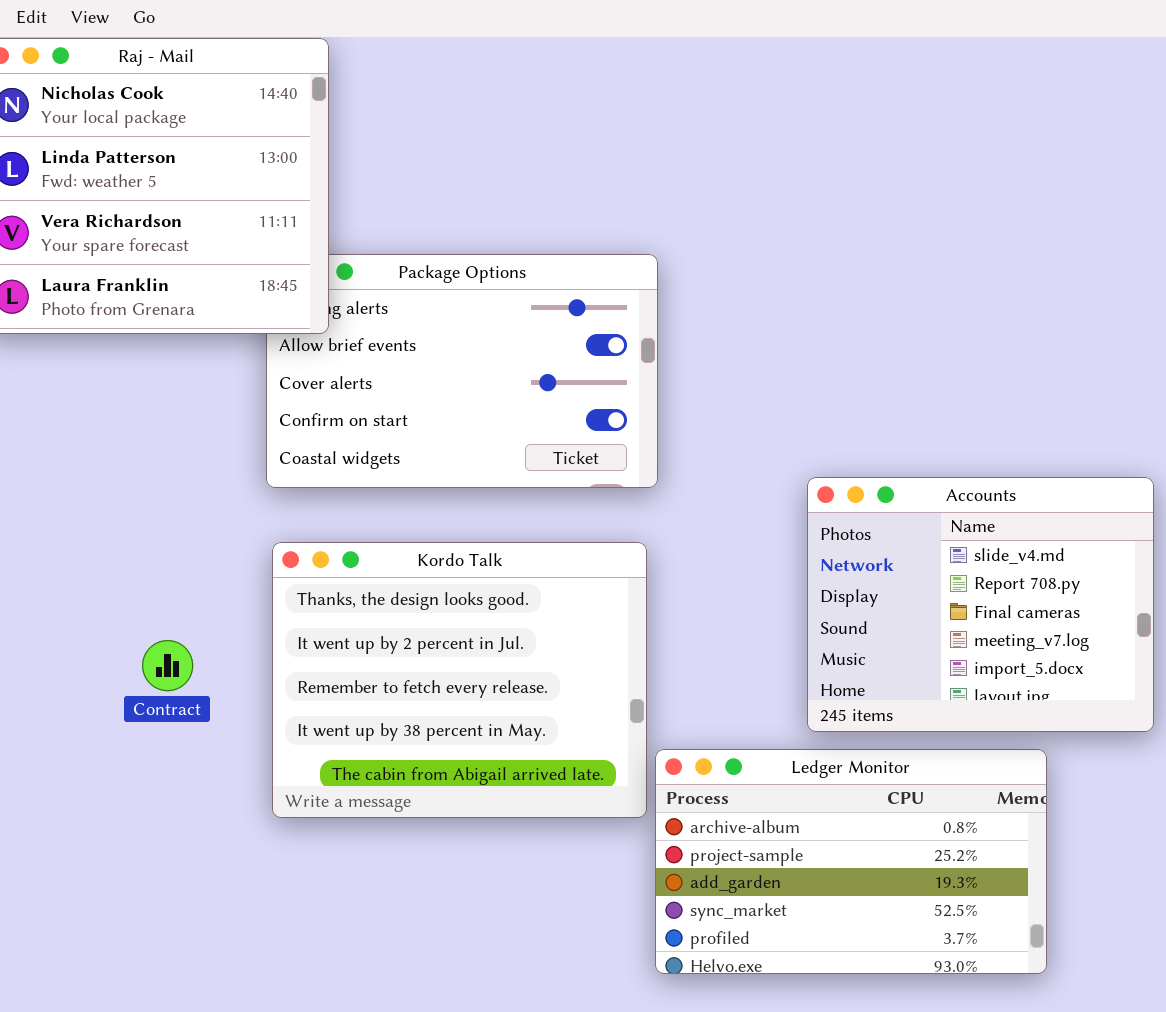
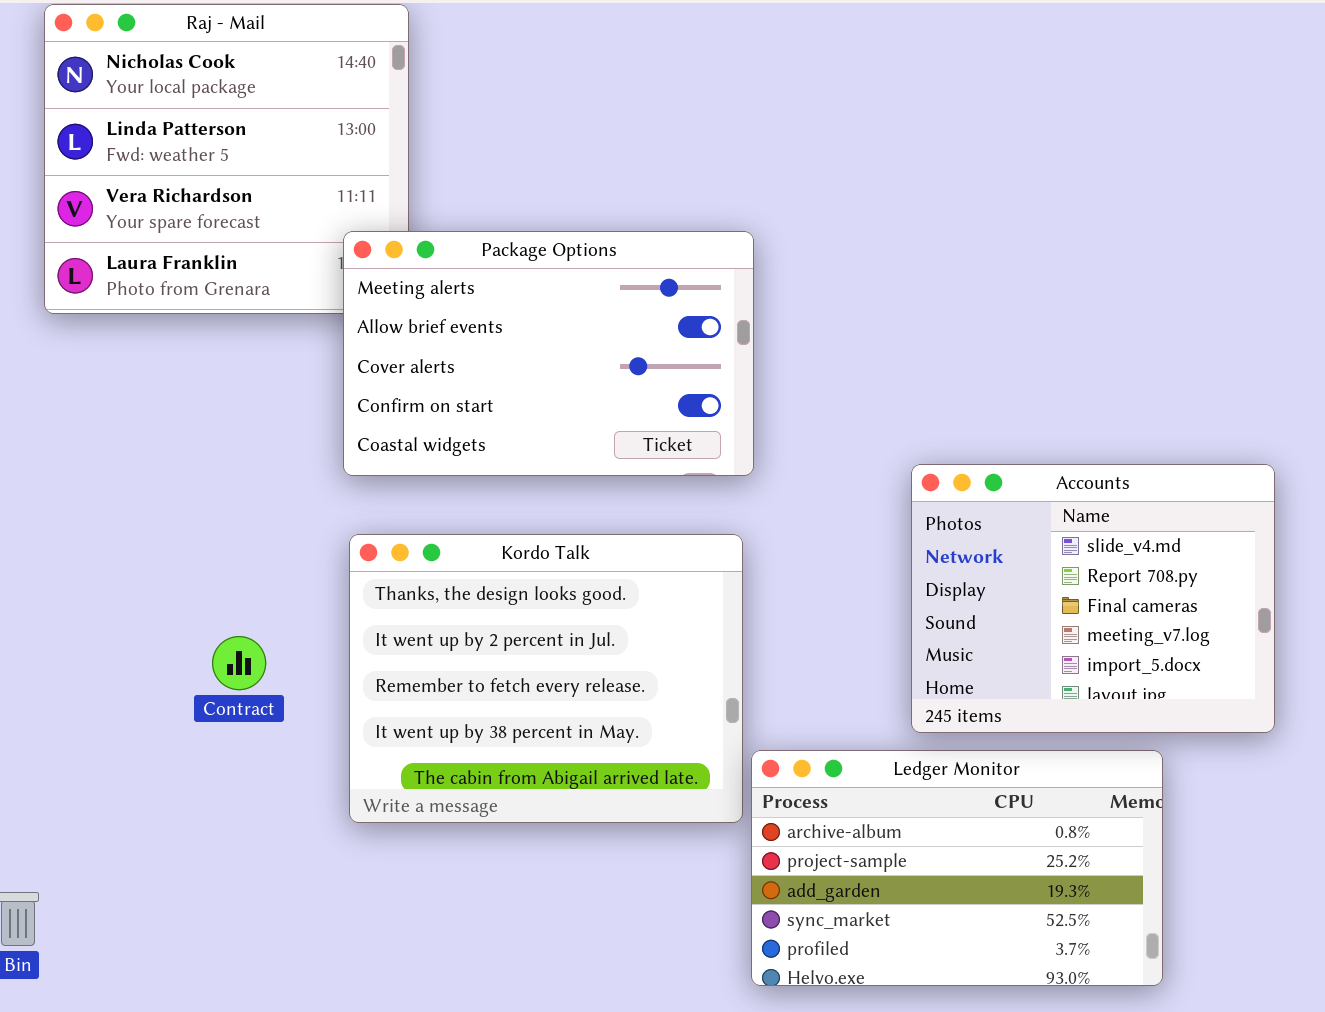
Package Options: [266,254,658,488] -> [343,231,754,476], raised

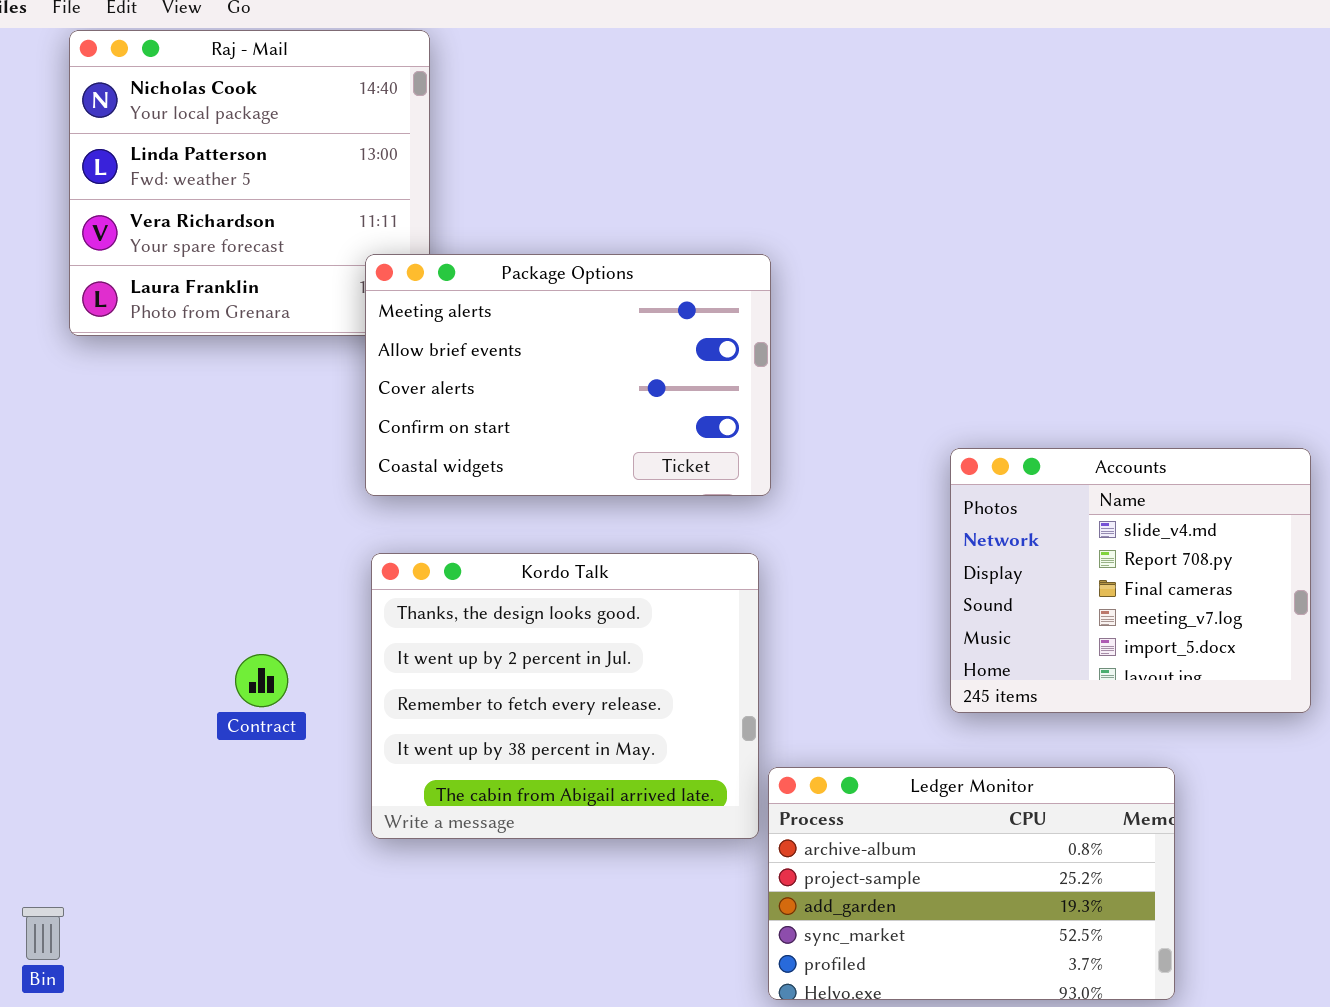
Accounts: [911,464,1275,733] -> [950,448,1311,713], moved

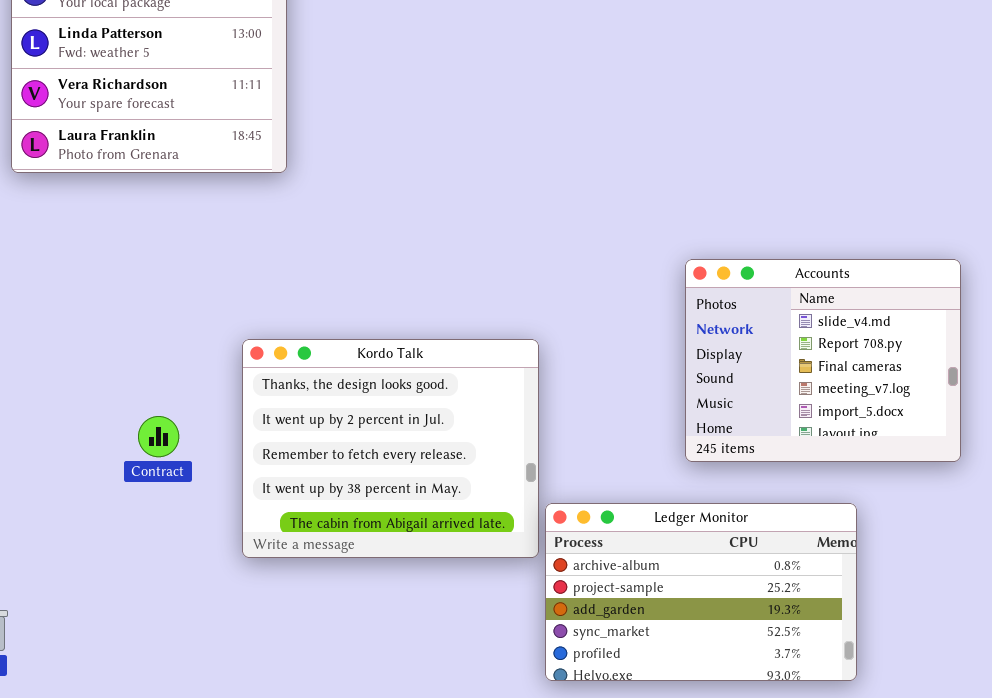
Package Options: [365,254,771,496] -> none, closed

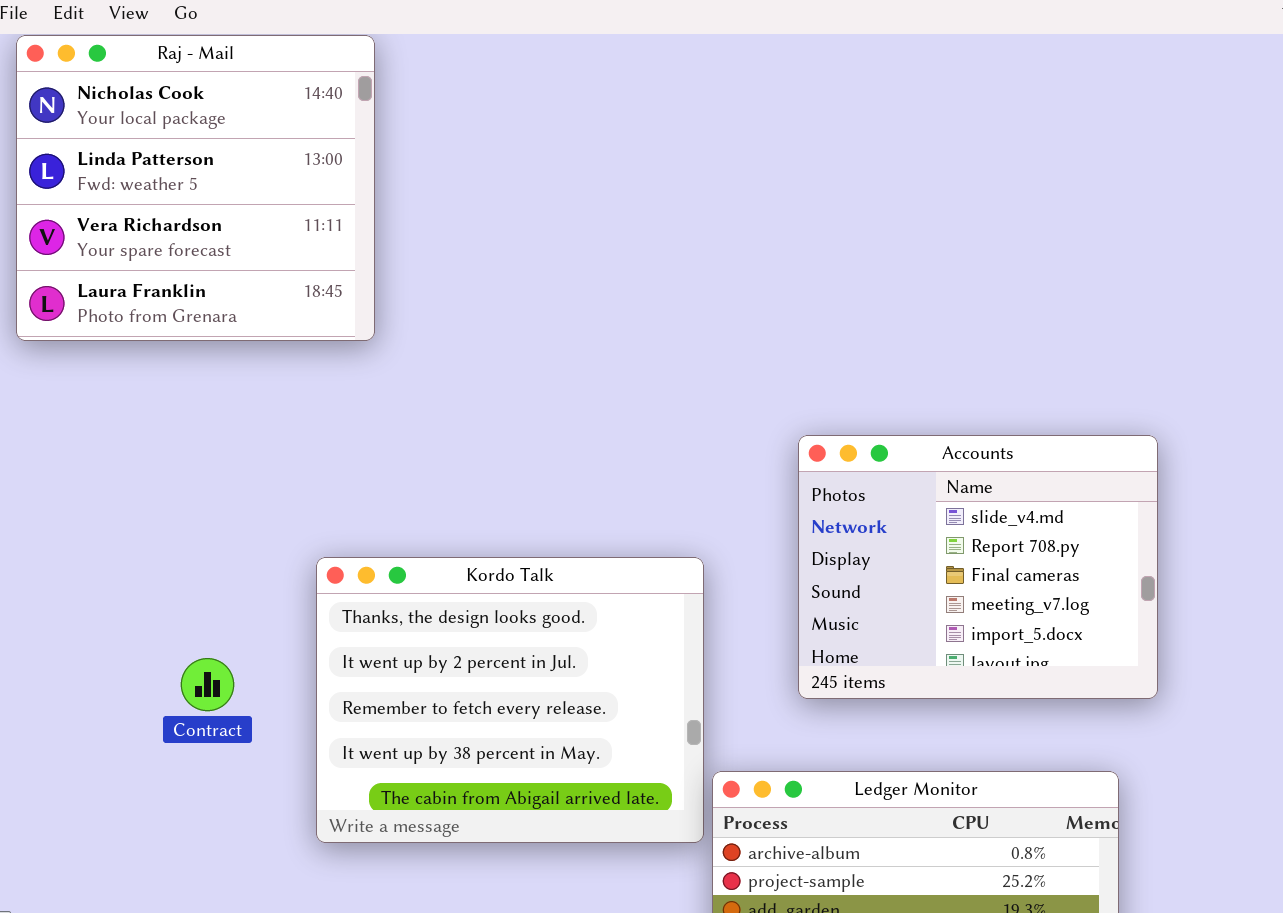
Accounts: [685,259,961,462] -> [798,435,1158,699], moved

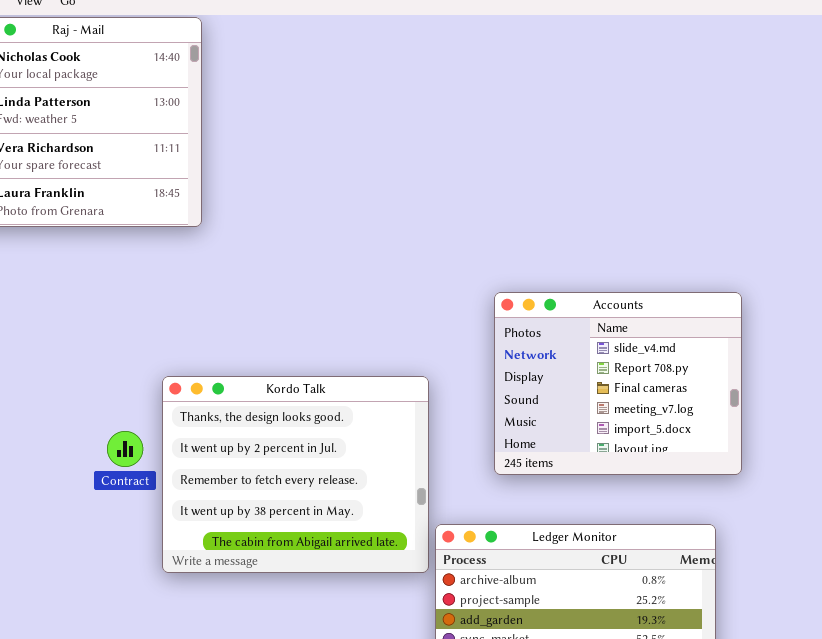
Contract: [181,658,234,711] -> [107,431,143,467], moved

